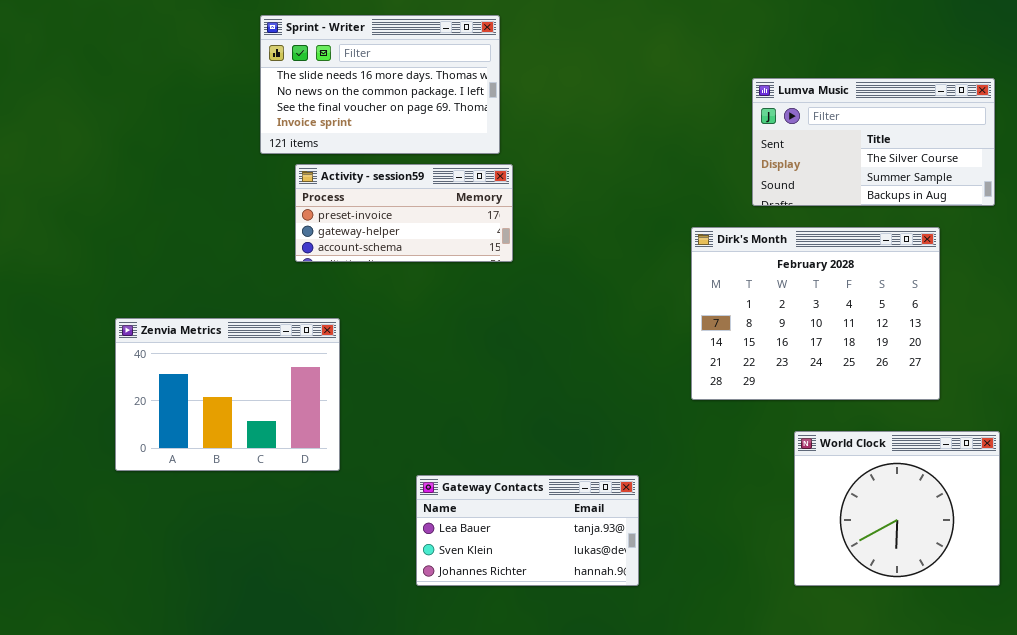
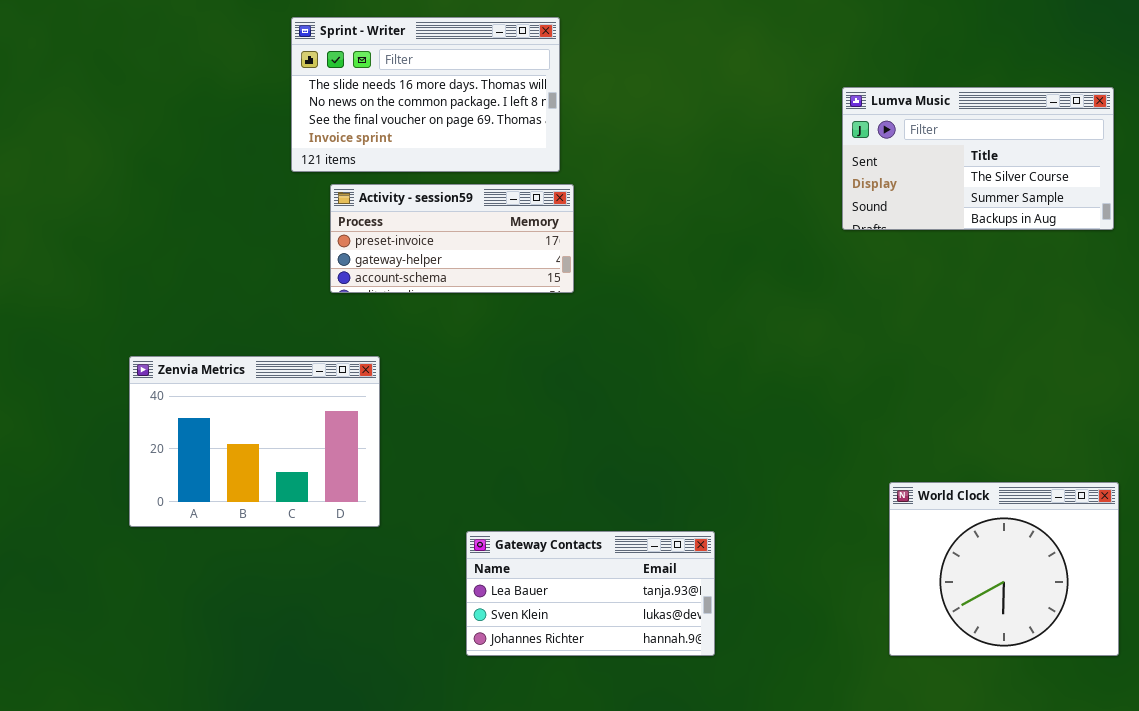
Dirk's Month: [691,227,940,400] -> none, closed

